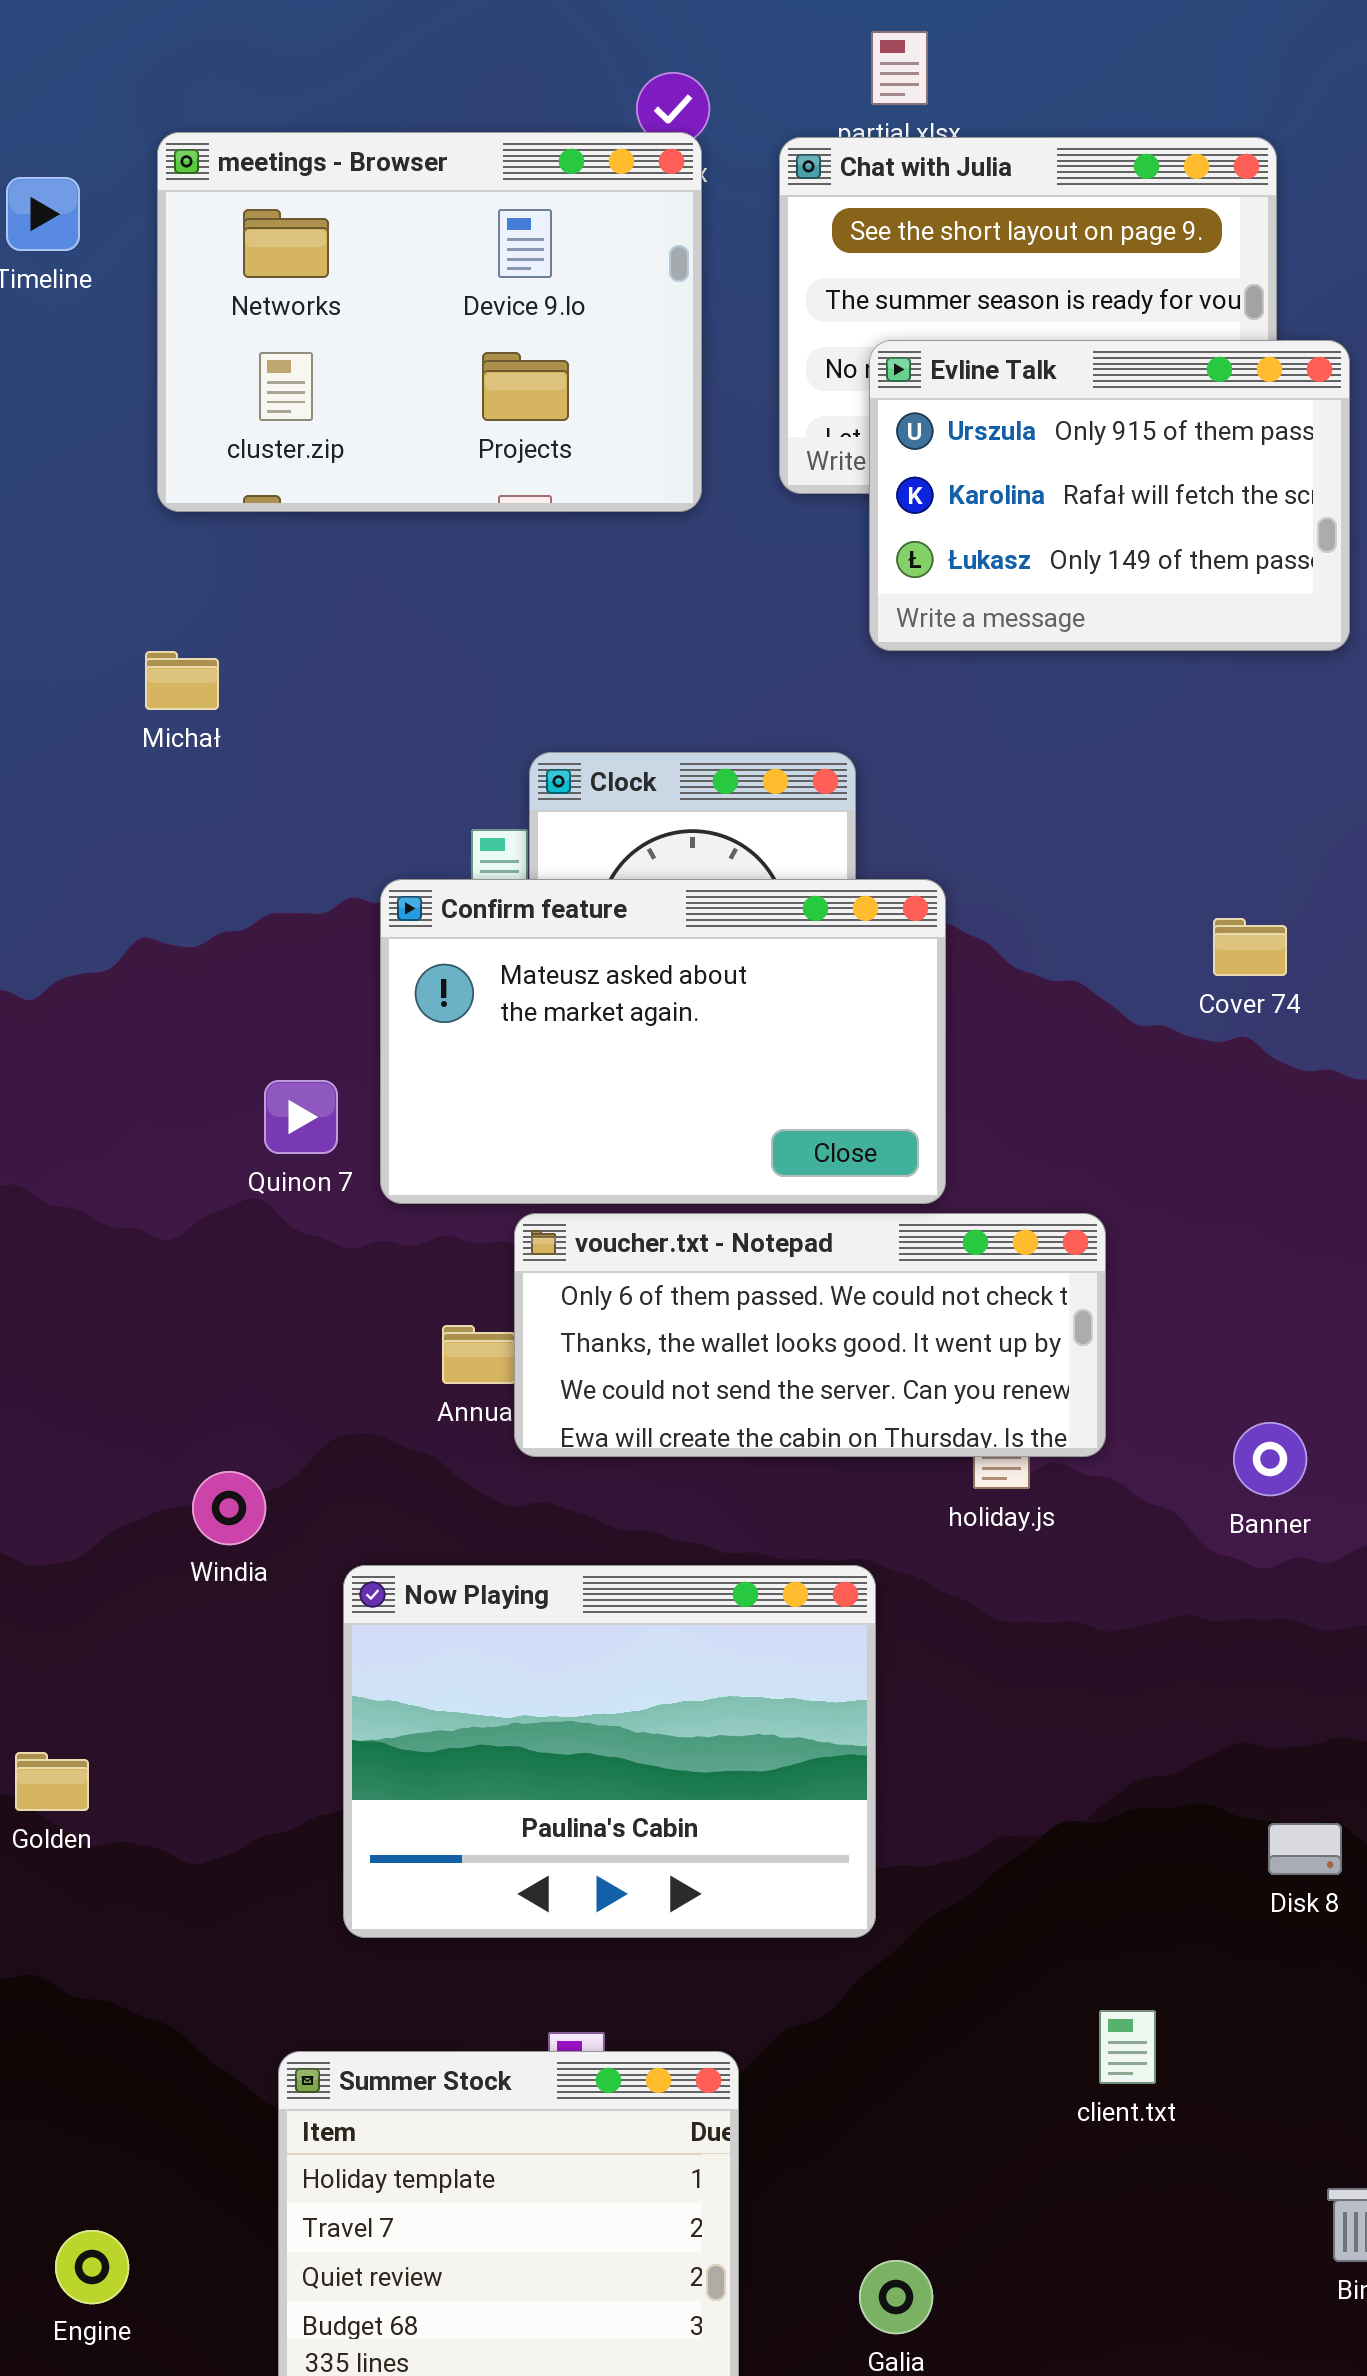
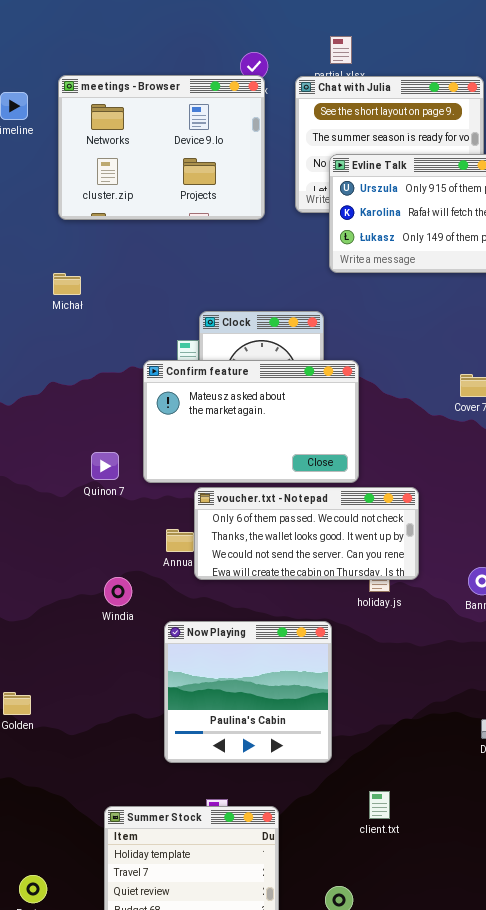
Quinon 7: [264,1080,338,1154] -> [91,452,119,480], moved
Windia: [192,1471,266,1545] -> [104,577,132,606], moved
Now Playing: [343,1565,876,1938] -> [164,621,332,763], resized
client.txt: [1099,2010,1156,2084] -> [369,791,390,819], moved

